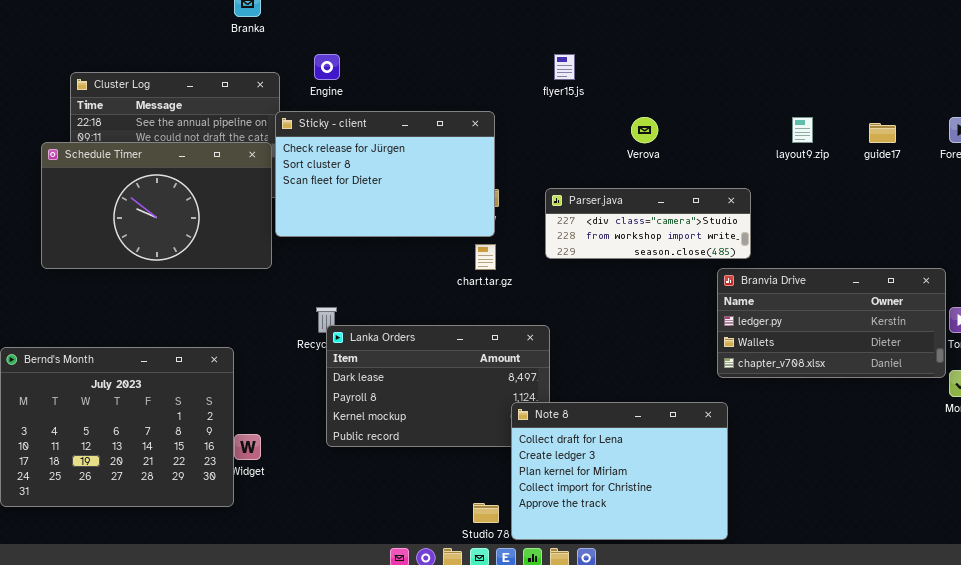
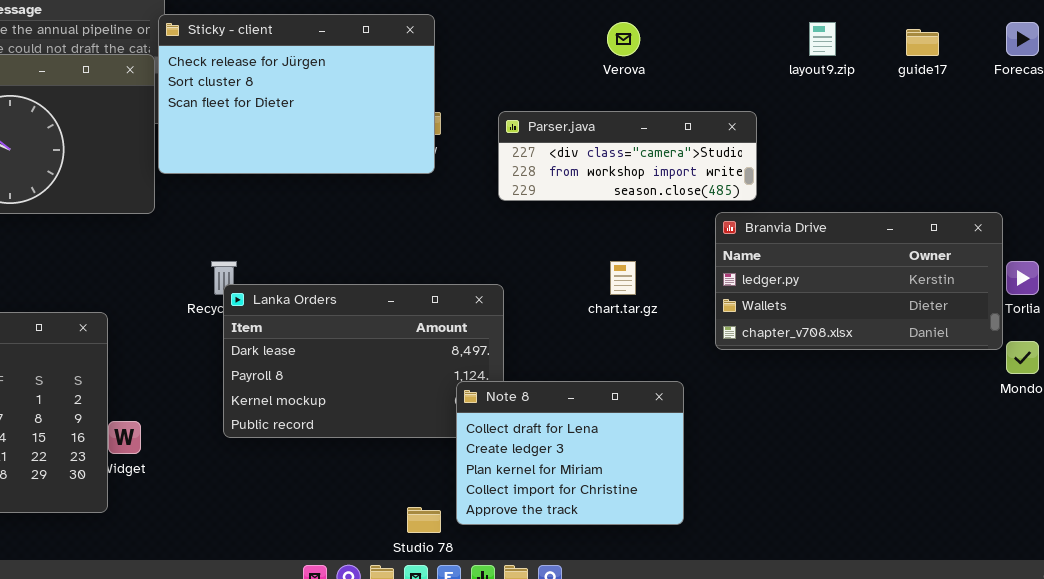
chart.tar.gz: [475,244,496,270] -> [610,261,636,295], moved
Note 8: [511,402,728,540] -> [456,381,684,525], resized

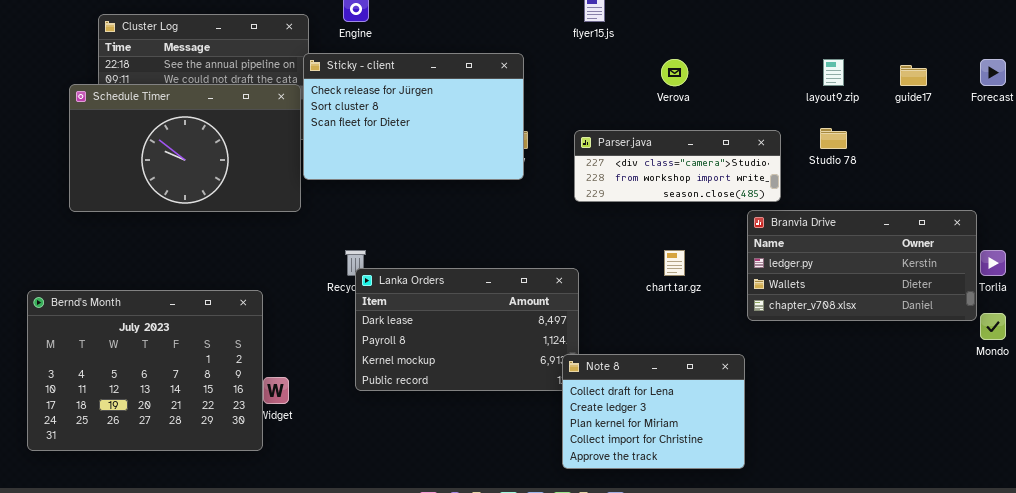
Note 8: [456,381,684,525] -> [562,354,745,469], moved
Studio 78: [407,507,441,533] -> [820,128,847,149], moved

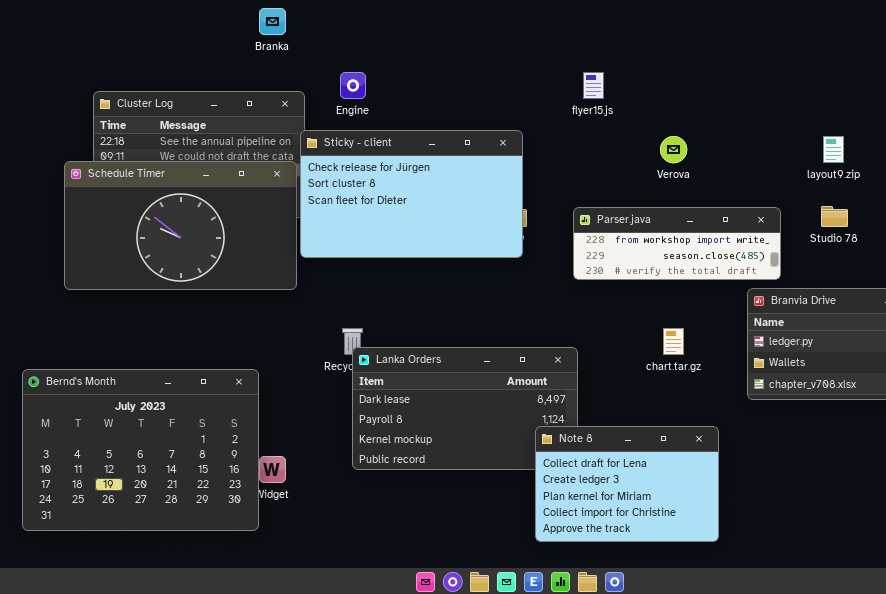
Parser.java: [574,130,781,202] -> [573,207,781,280], scrolled down 1 row
Note 8: [562,354,745,469] -> [535,426,719,542], moved

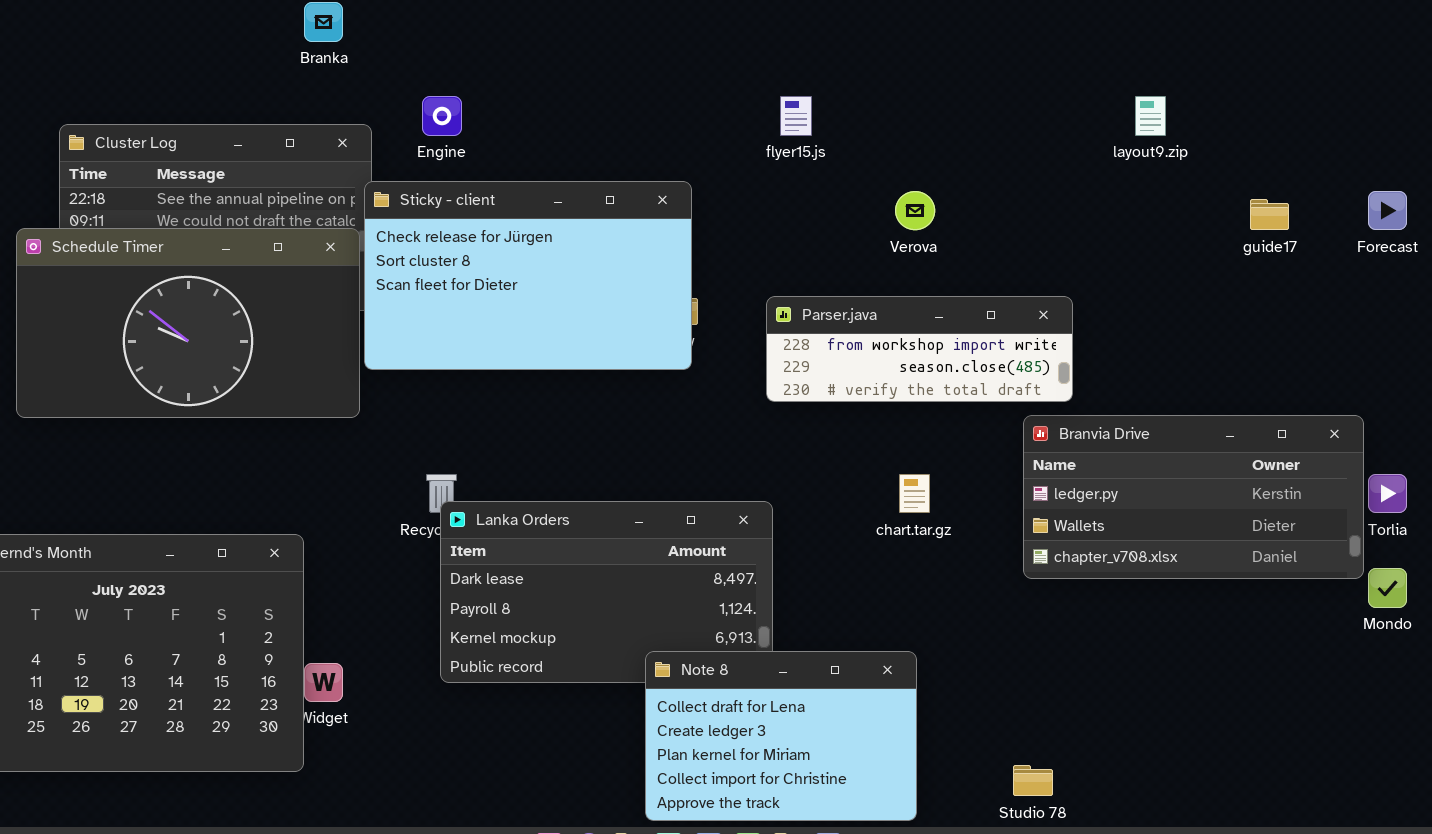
layout9.zip: [823,136,844,163] -> [1135,96,1166,136], moved
Studio 78: [821,206,848,227] -> [1013,765,1053,796], moved
Note 8: [535,426,719,542] -> [645,651,917,821], moved

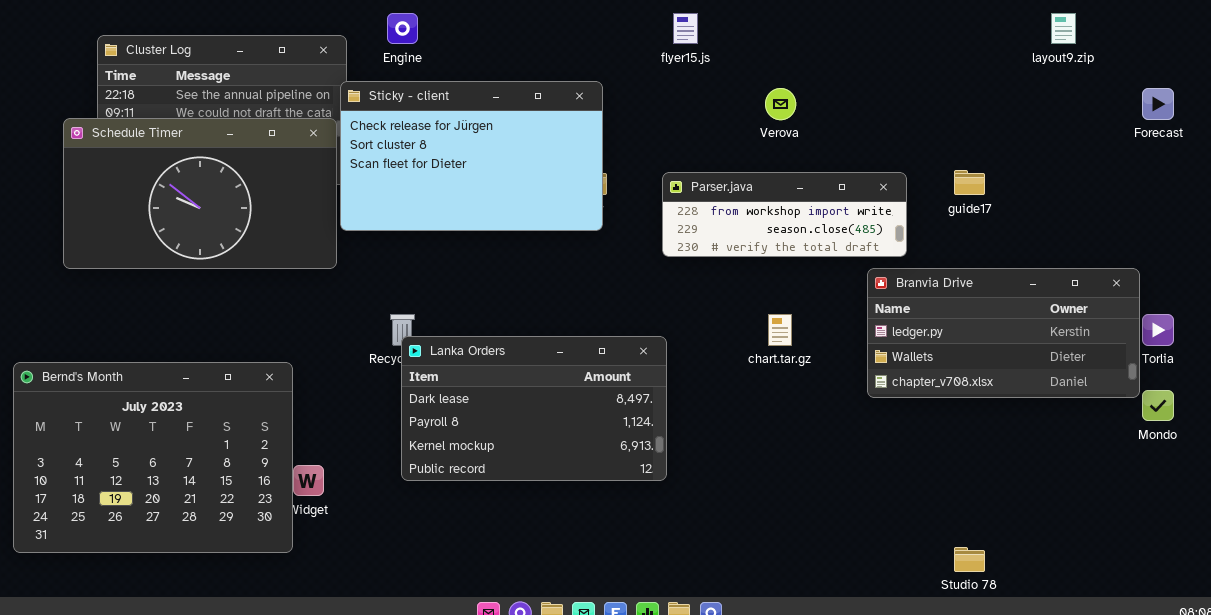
layout9.zip: [1135,96,1166,136] -> [1051,13,1076,44], moved
guide17: [1250,199,1289,230] -> [954,170,985,195], moved
Note 8: [645,651,917,821] -> none, closed
Studio 78: [1013,765,1053,796] -> [954,547,985,572], moved

